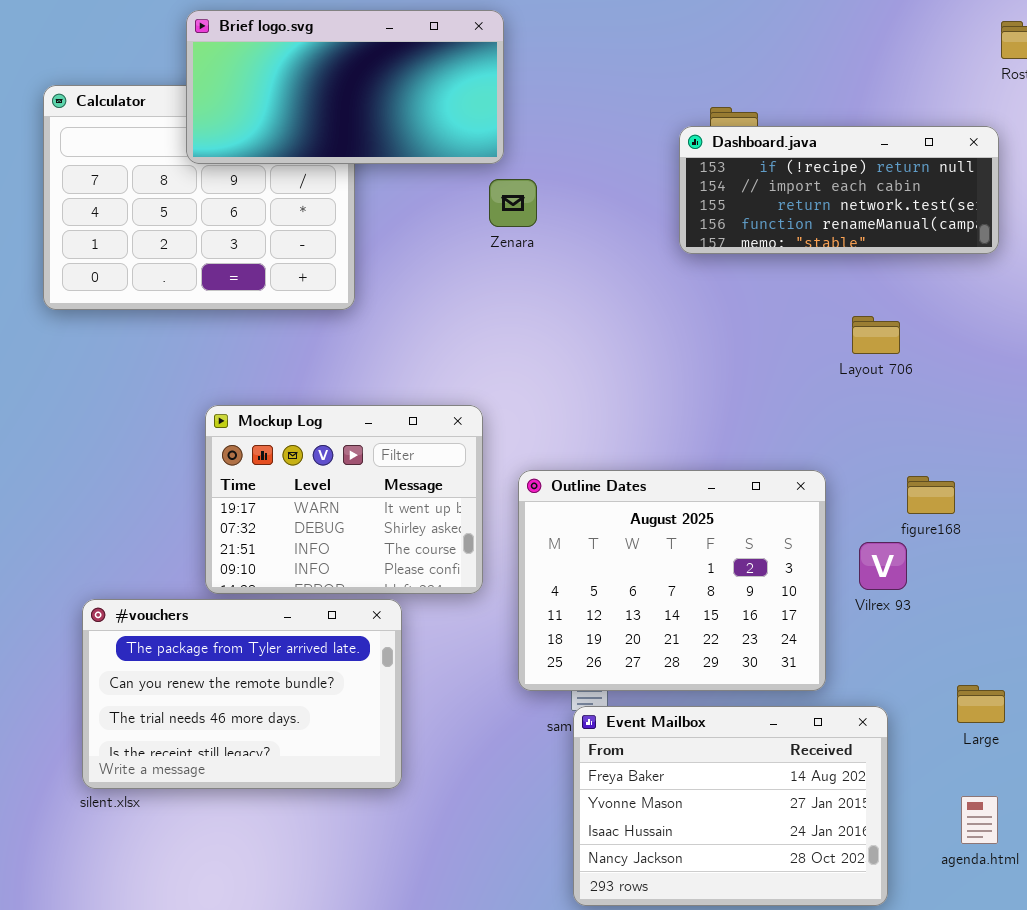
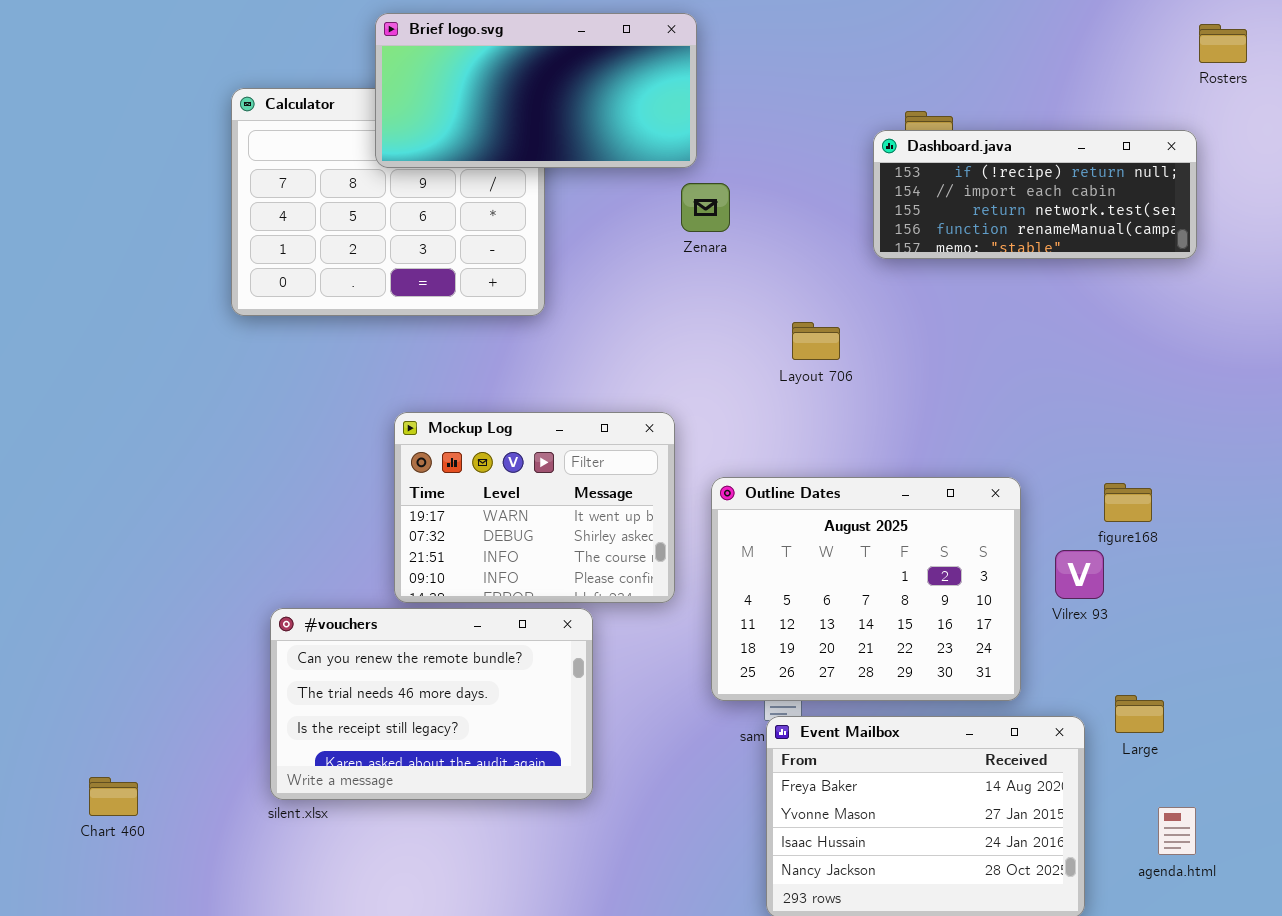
Layout 706: [852,316,900,354] -> [792,322,840,360], moved
#vouchers: [82,599,402,789] -> [270,608,593,800], scrolled down 1 row
Large: [957,685,1005,723] -> [1115,695,1164,733], moved

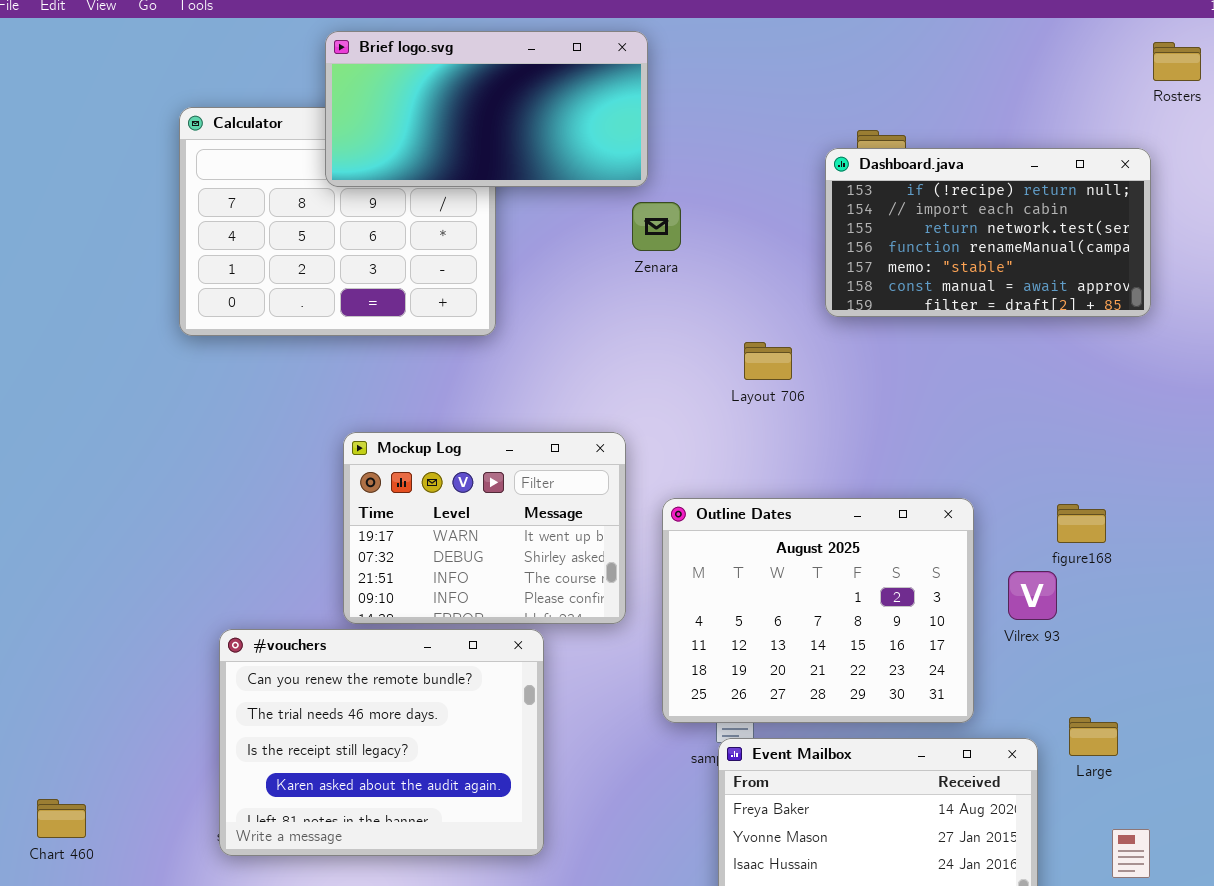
Dashboard.java: [873,130,1197,259] -> [825,148,1151,317], resized
#vouchers: [270,608,593,800] -> [219,629,544,856], resized

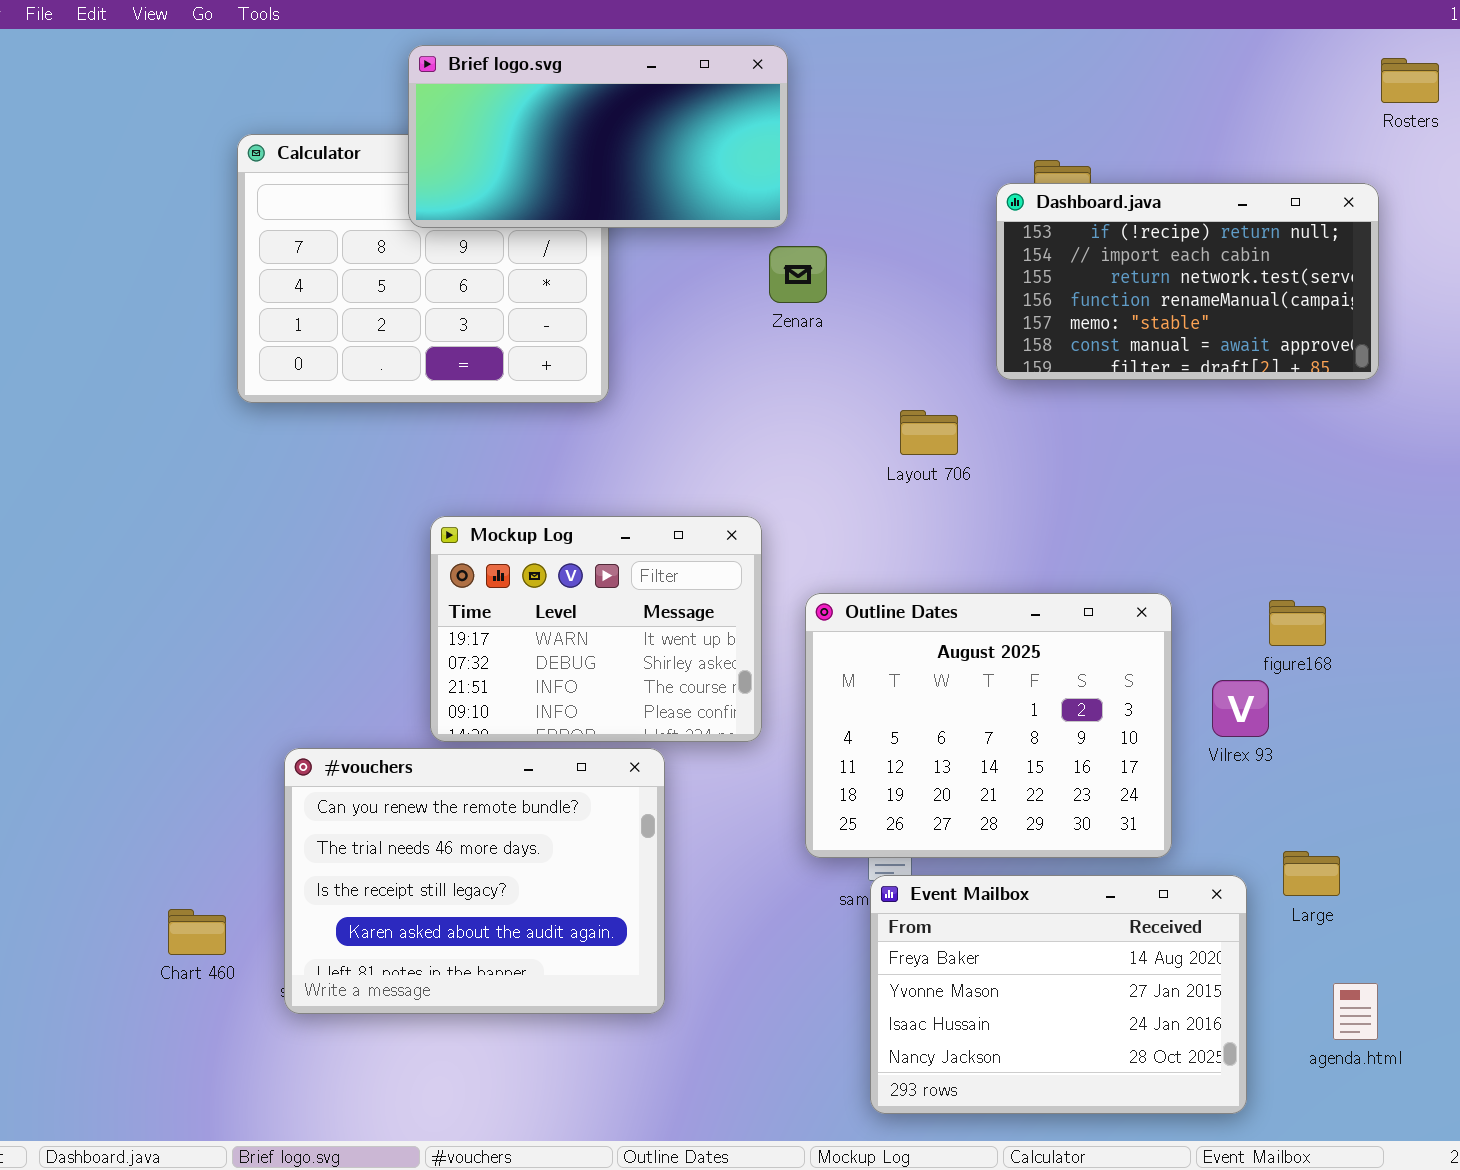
Chart 460: [37,799,86,838] -> [168,909,226,955], moved

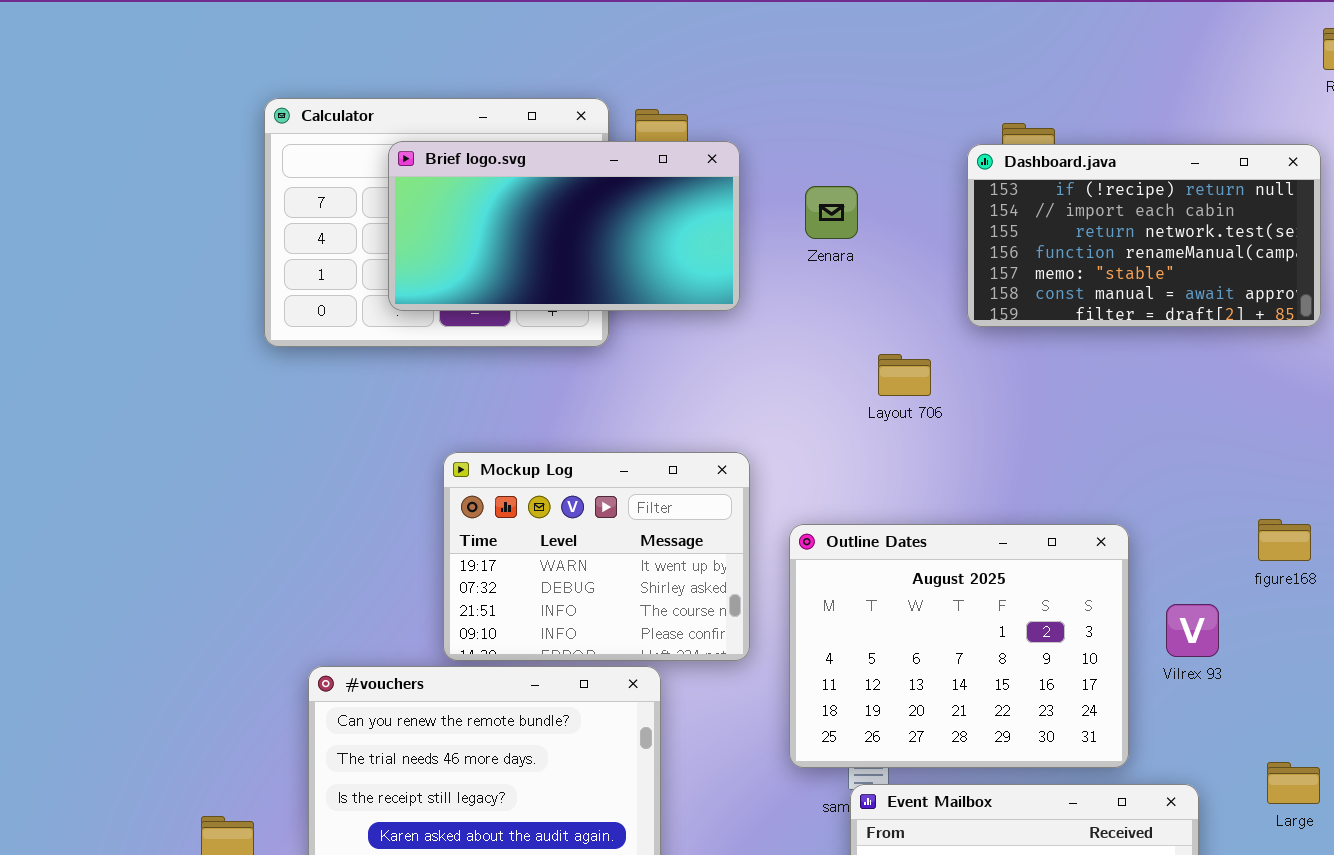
Brief logo.svg: [408,45,788,228] -> [388,141,740,311], moved
Zenara: [769,246,827,303] -> [805,186,858,239], moved
figure168: [1269,600,1326,646] -> [1258,519,1311,561], moved
Large: [1283,851,1340,896] -> [1267,762,1320,804], moved

